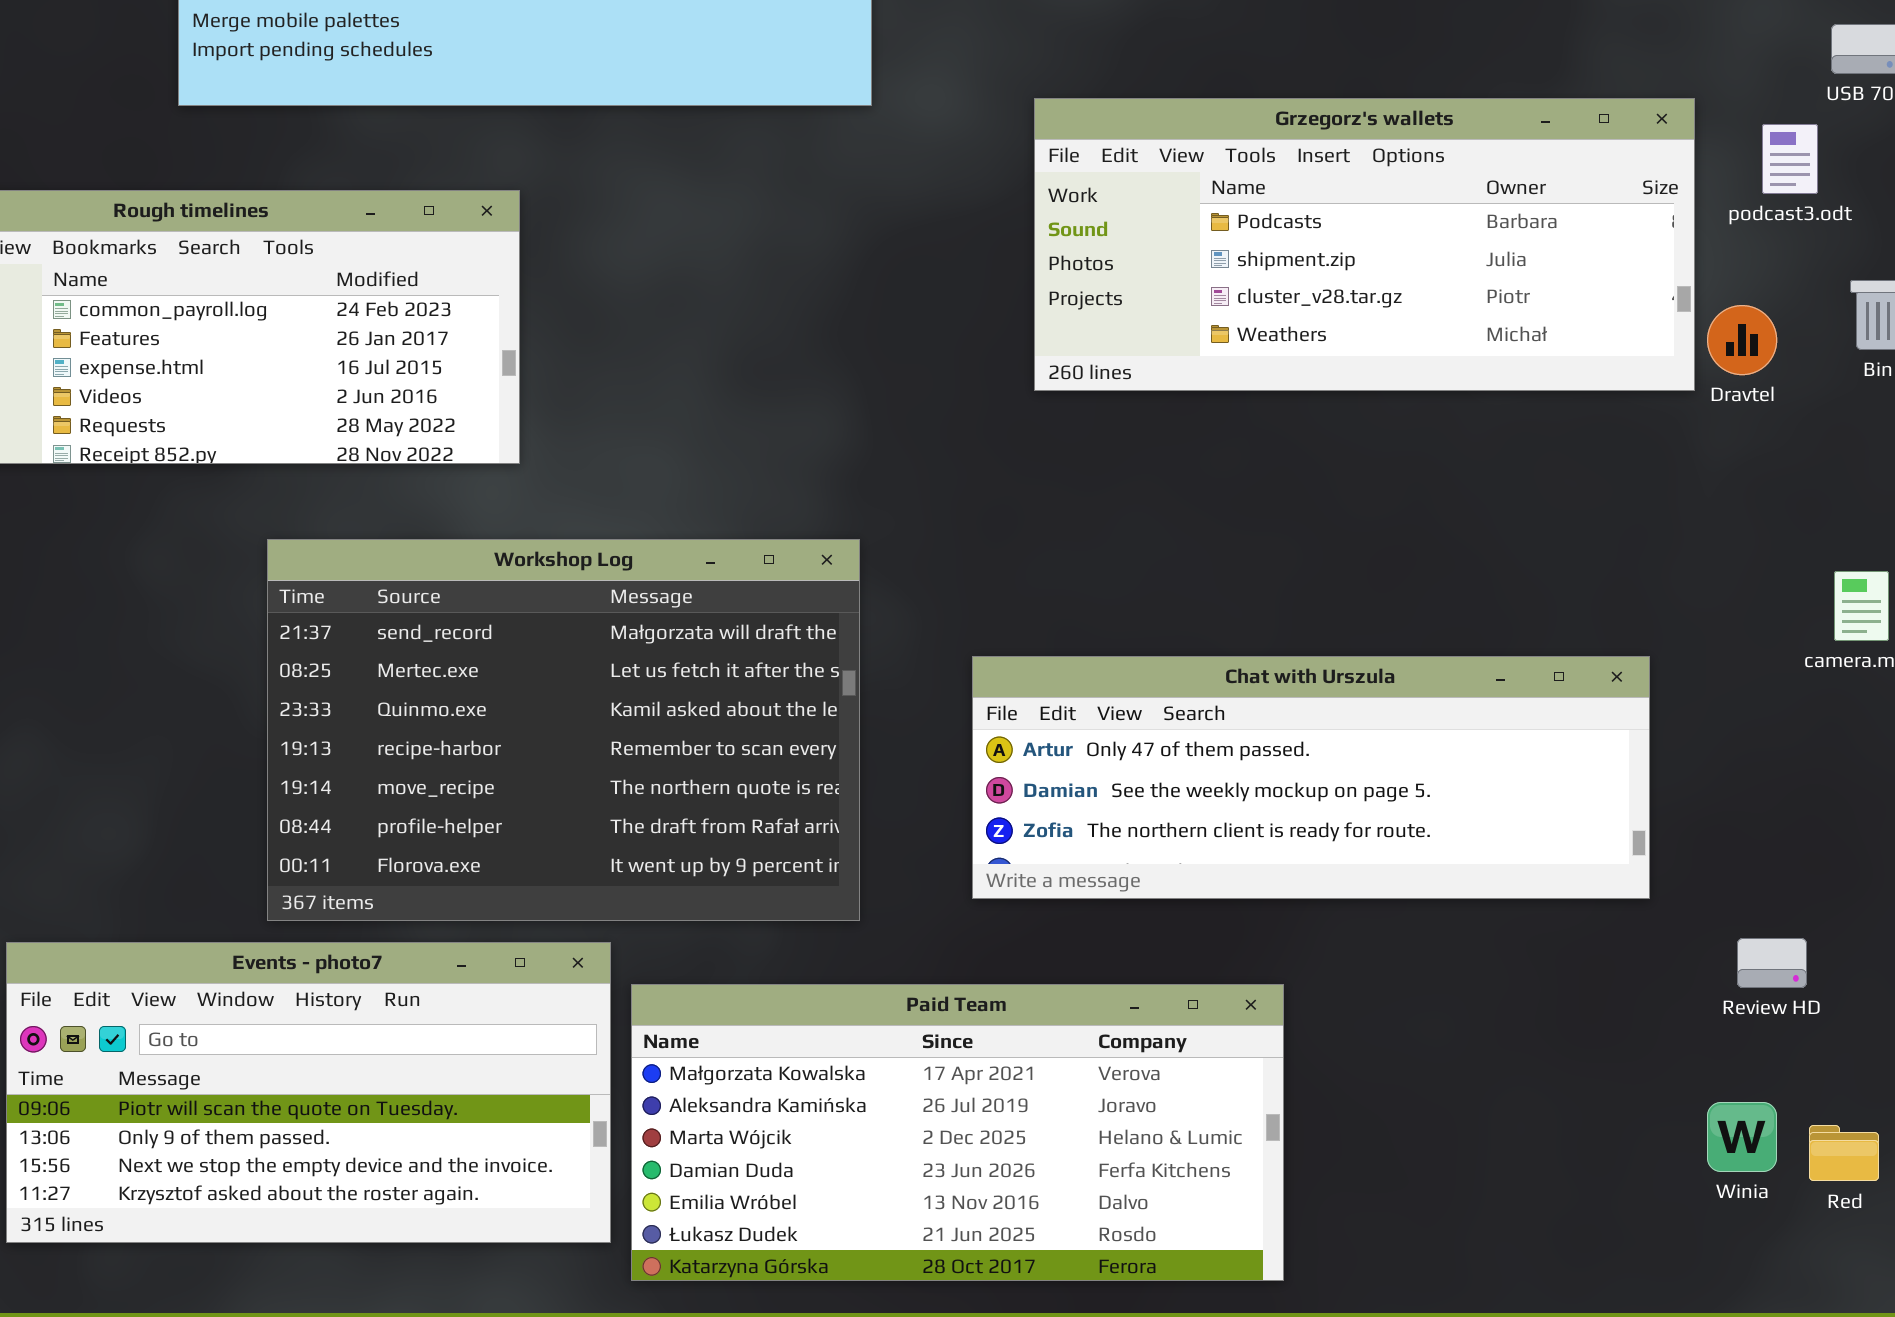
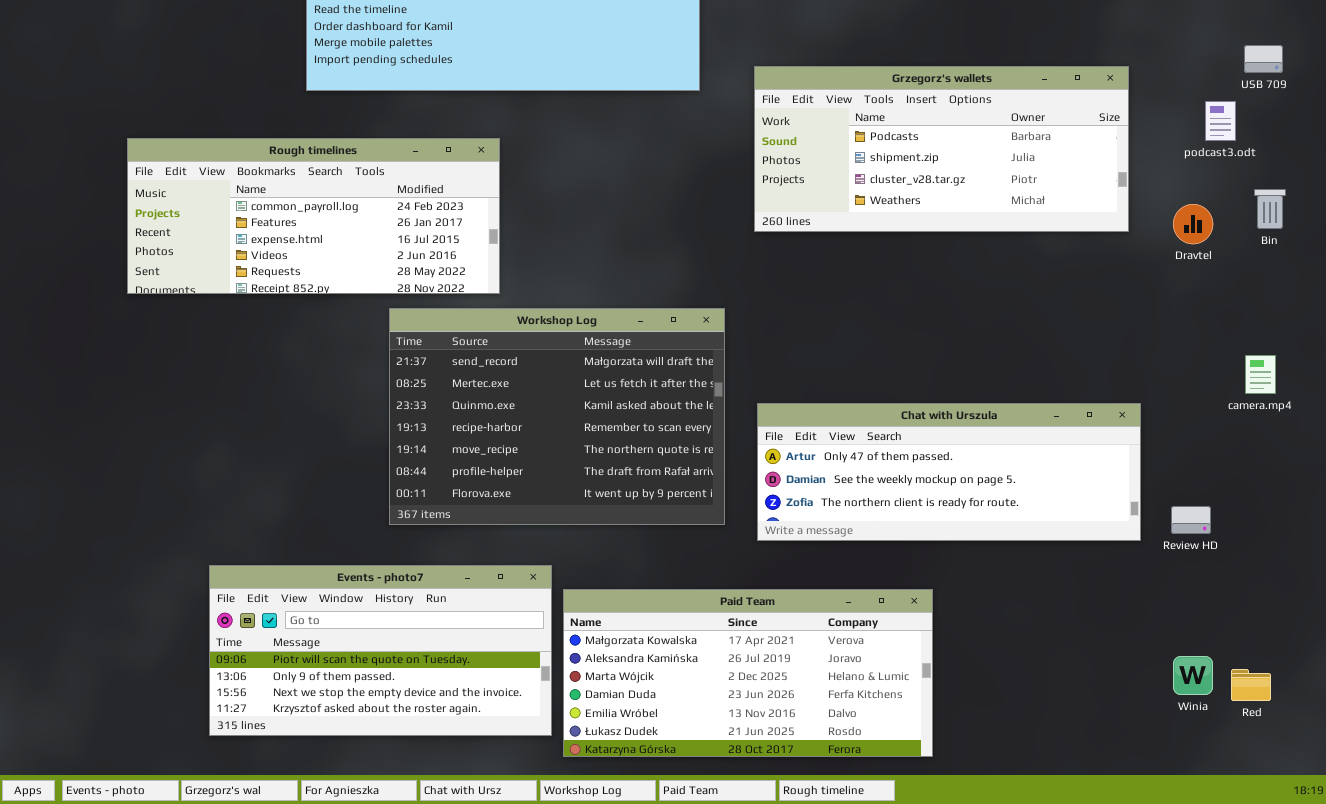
Grzegorz's wallets: [1034,98,1695,391] -> [754,66,1129,232], moved
Workshop Log: [267,539,860,921] -> [389,308,725,525], moved
Review HD: [1737,938,1807,988] -> [1171,506,1211,534], moved

